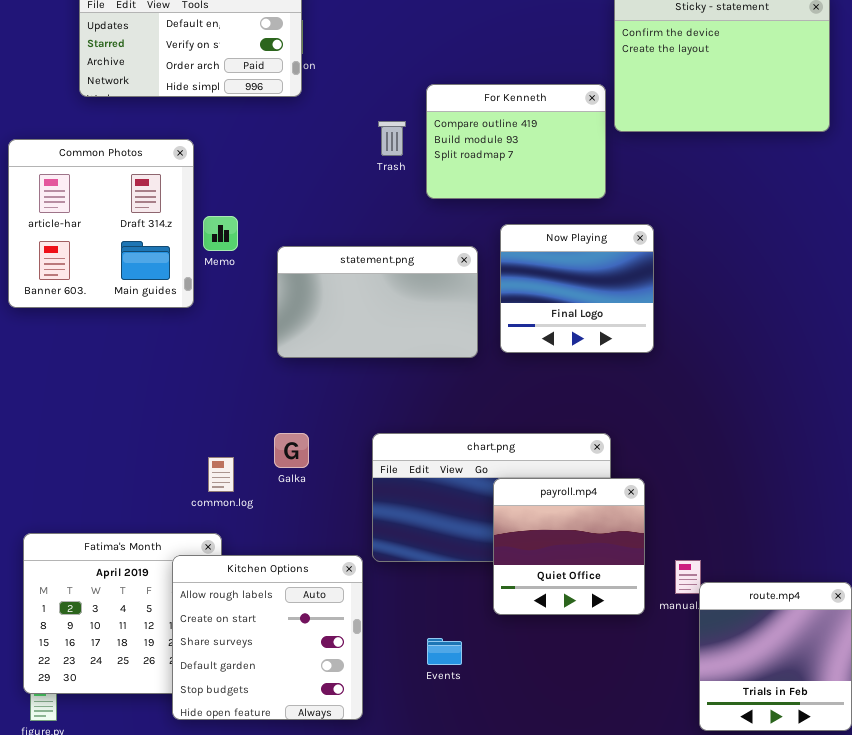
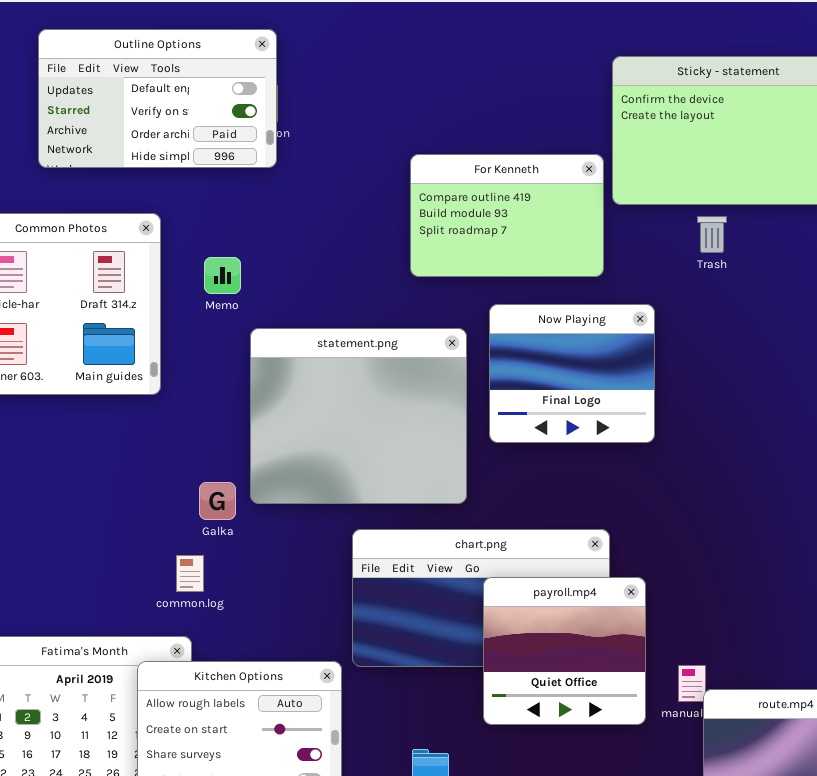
Trash: [378,121,406,156] -> [697,216,727,253], moved
Memo: [203,216,238,251] -> [204,257,241,294], moved
statement.png: [277,246,478,358] -> [250,328,467,504], resized
Galka: [274,433,309,468] -> [199,482,236,520], moved

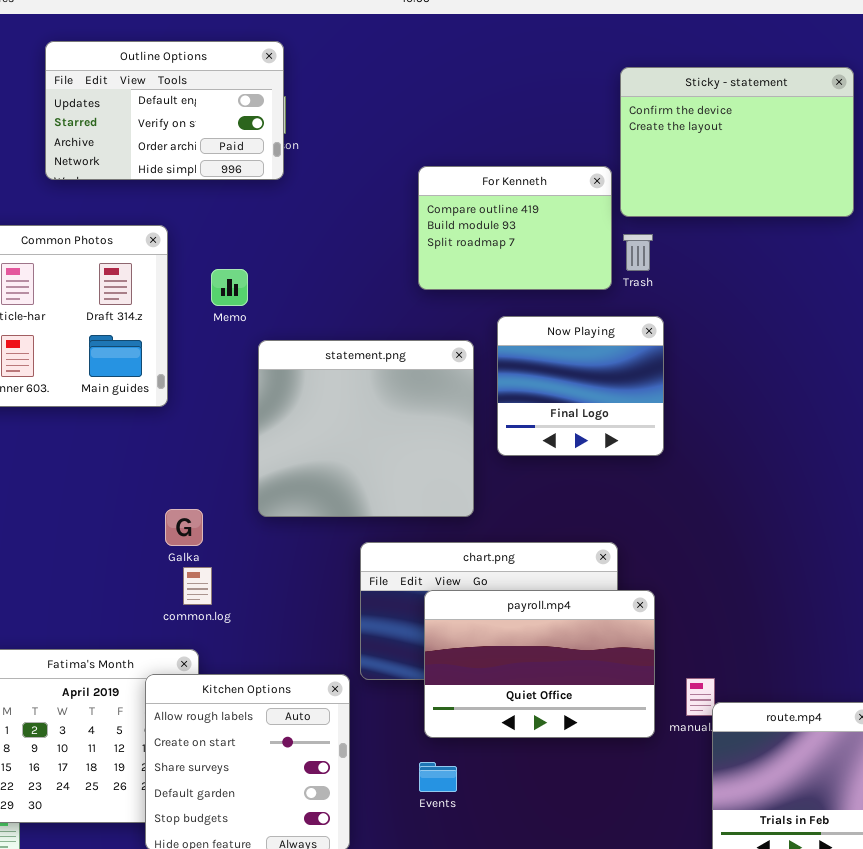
Trash: [697,216,727,253] -> [623,234,653,271], moved
Galka: [199,482,236,520] -> [165,509,203,546], moved
payroll.mp4: [483,577,646,725] -> [424,590,655,738], resized

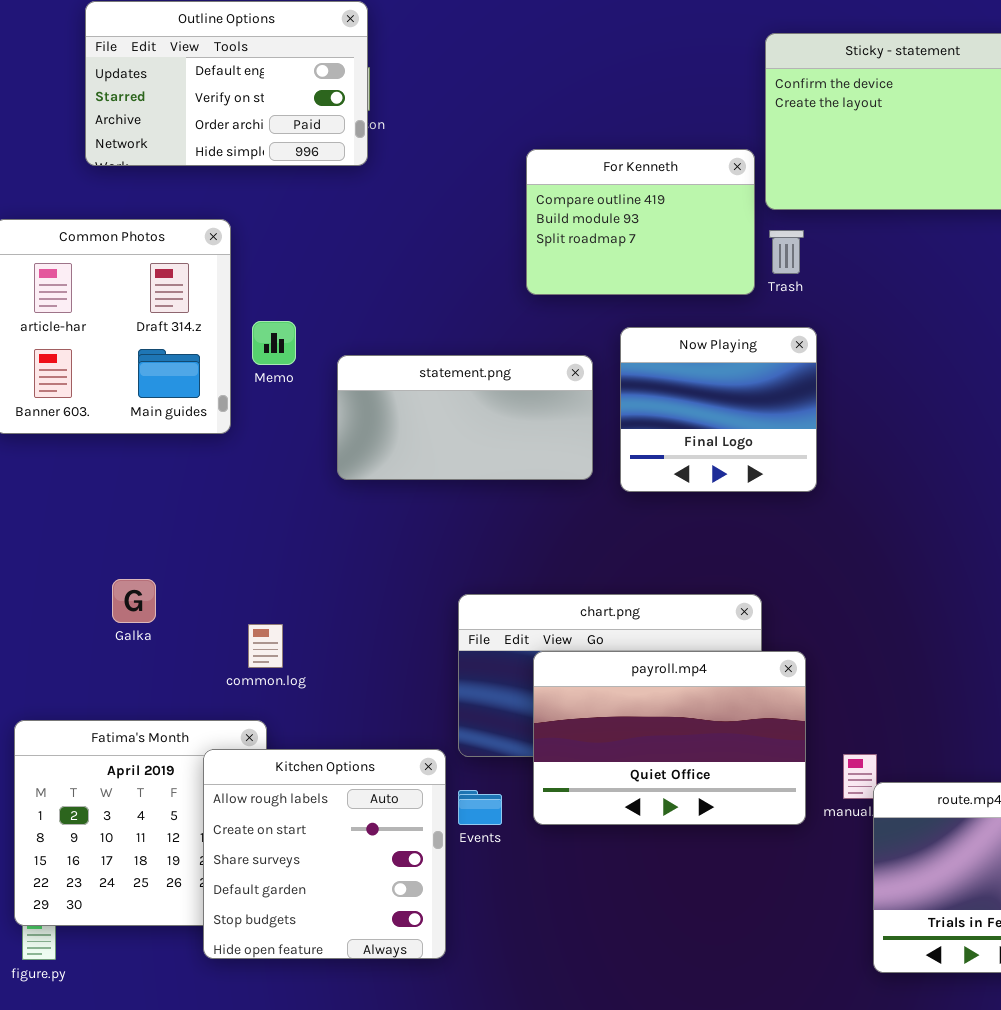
Memo: [211,269,248,306] -> [252,321,296,365], moved
statement.png: [258,340,474,517] -> [337,355,593,480], resized
Galka: [165,509,203,546] -> [112,579,156,623], moved
Events: [419,762,457,792] -> [458,790,502,825], moved

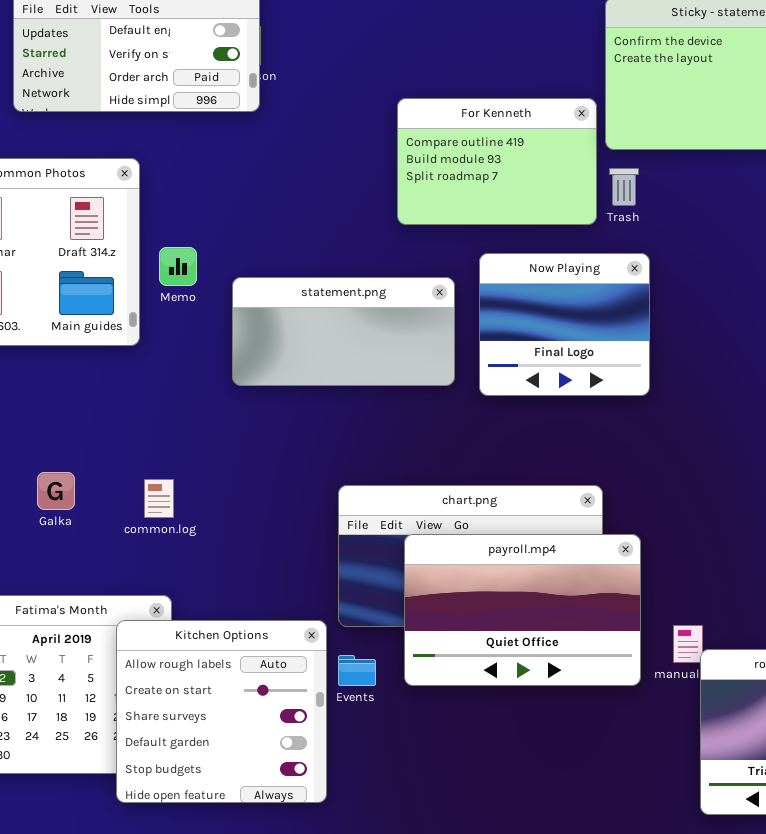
common.log: [248,624,283,668] -> [144,479,174,518], moved

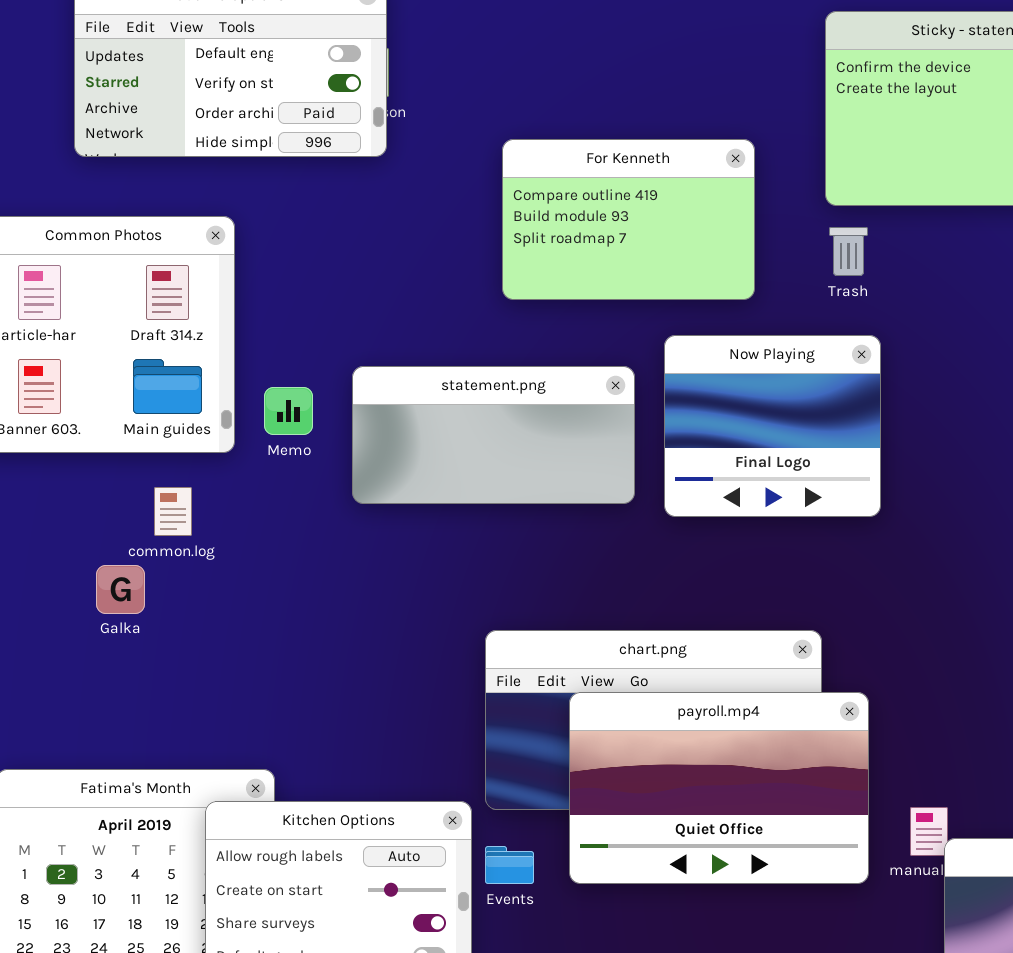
For Kenneth: [397,98,597,225] -> [502,139,755,300], moved
Memo: [159,247,197,286] -> [264,387,313,435], moved
Galka: [37,472,75,510] -> [96,565,145,614], moved
common.log: [144,479,174,518] -> [154,487,192,536], moved

